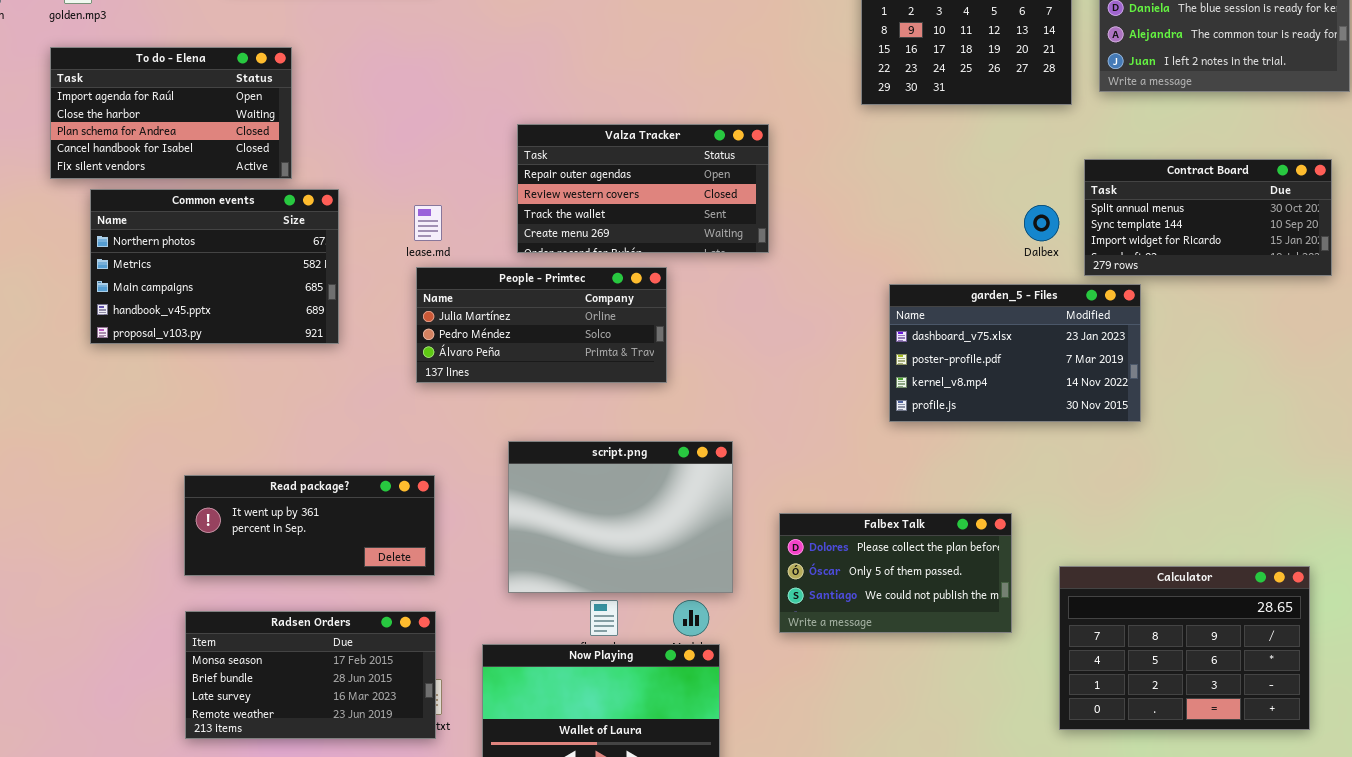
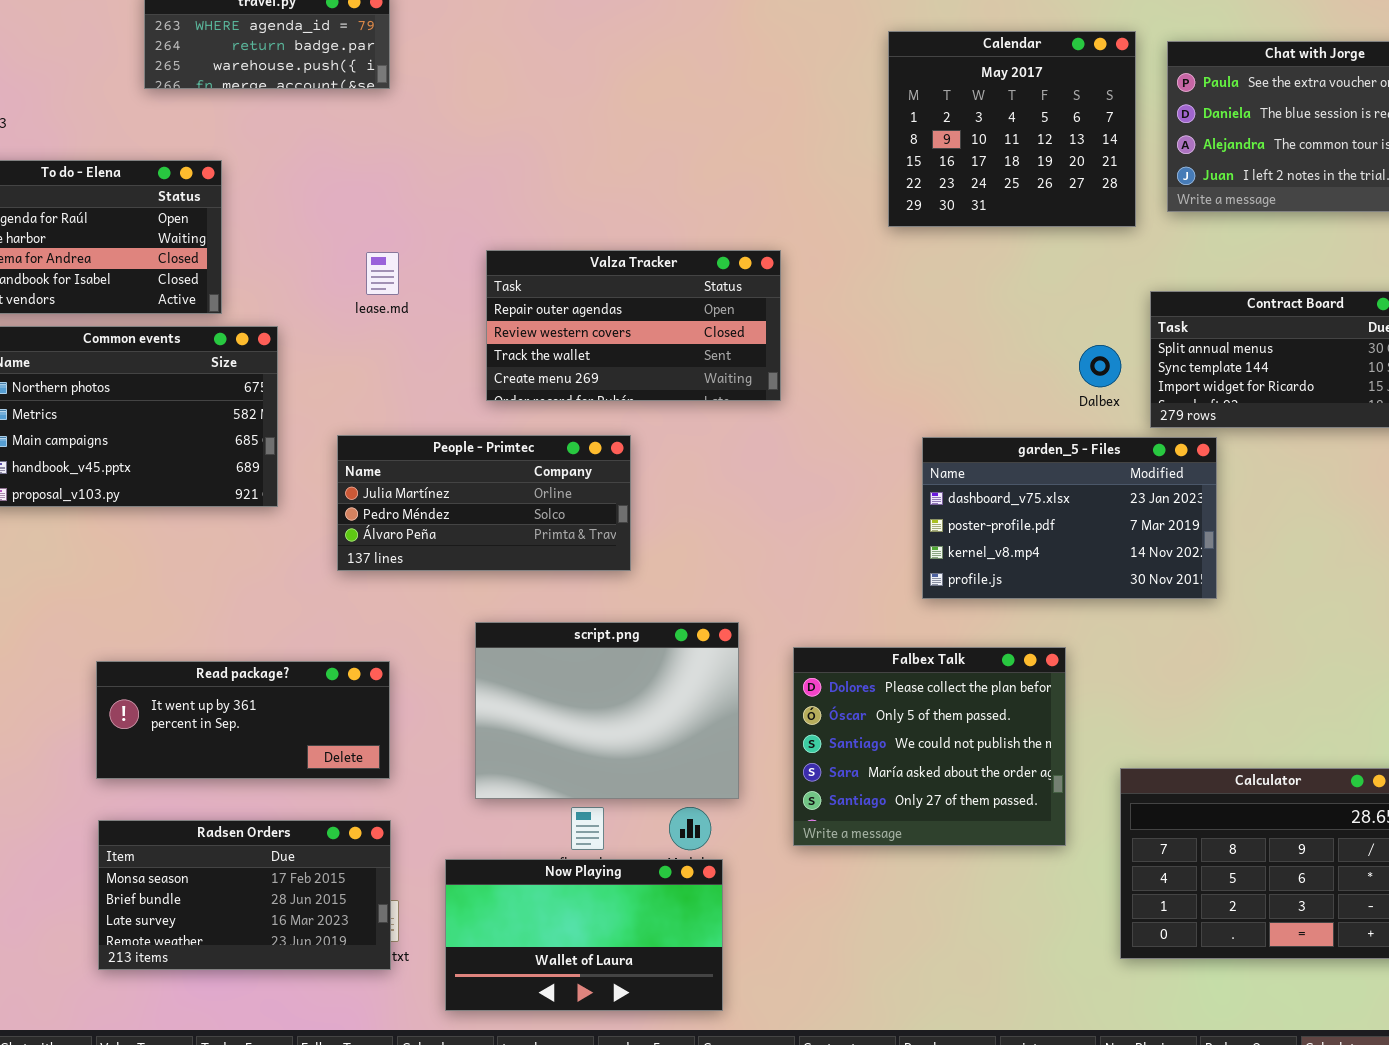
lease.md: [414,205,442,241] -> [366,252,399,295], moved
People - Primtec: [416,267,667,383] -> [337,435,631,571], moved
Falbex Talk: [779,513,1012,633] -> [793,647,1066,846], resized

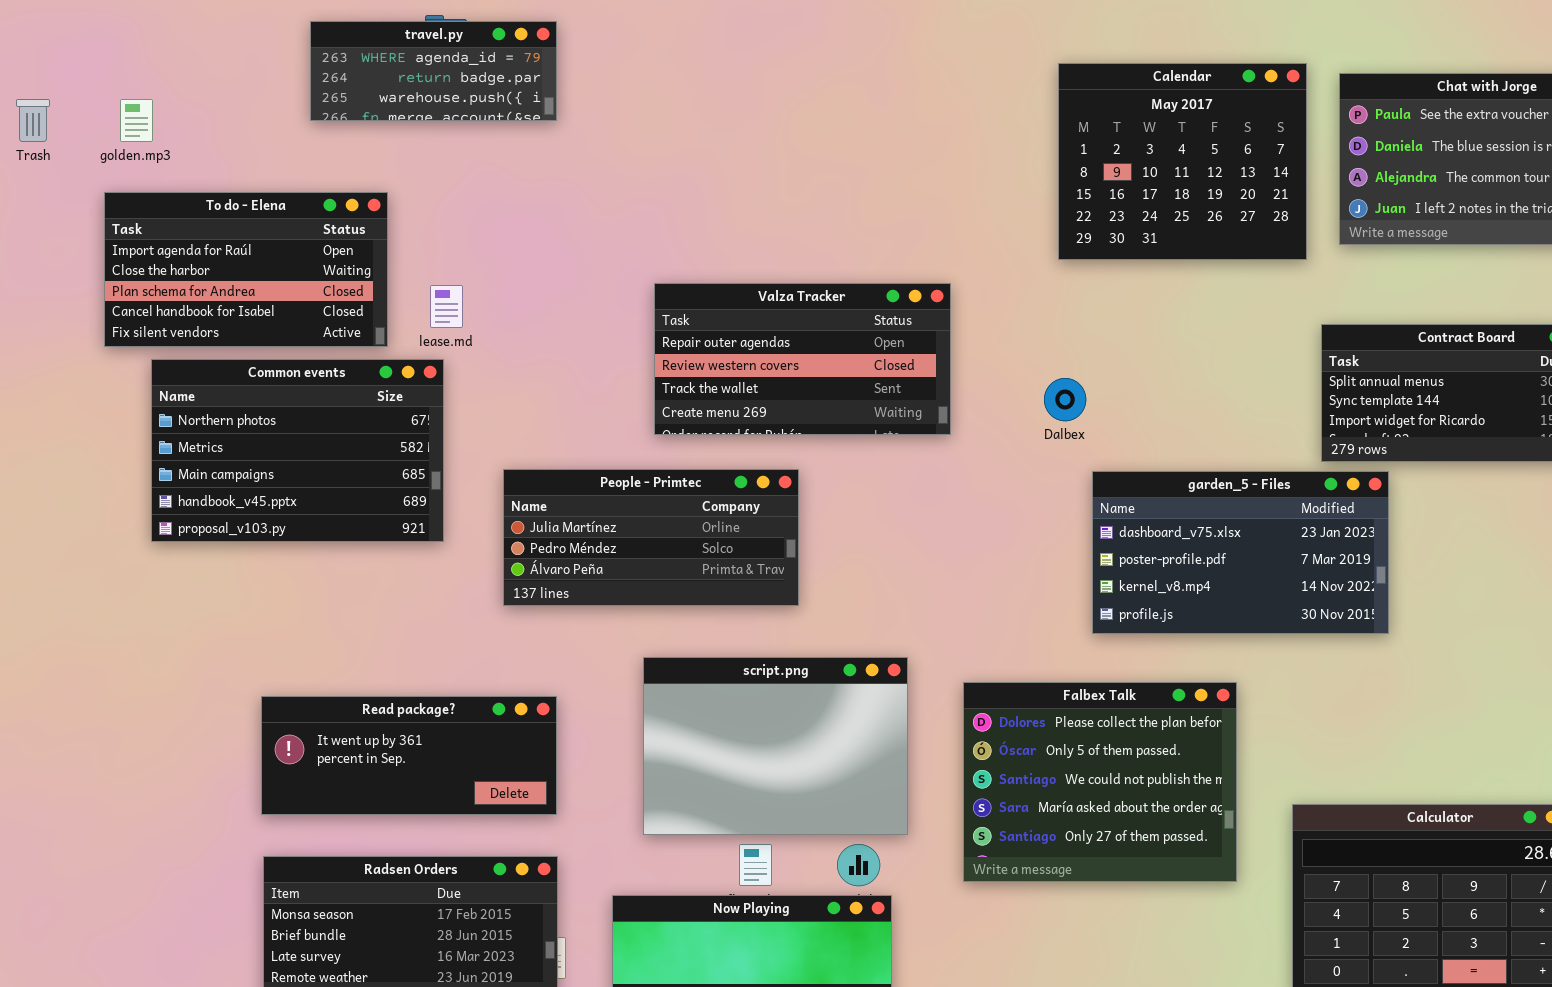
lease.md: [366,252,399,295] -> [430,285,463,328], moved
Dalbex: [1079,345,1121,387] -> [1044,378,1086,421], moved

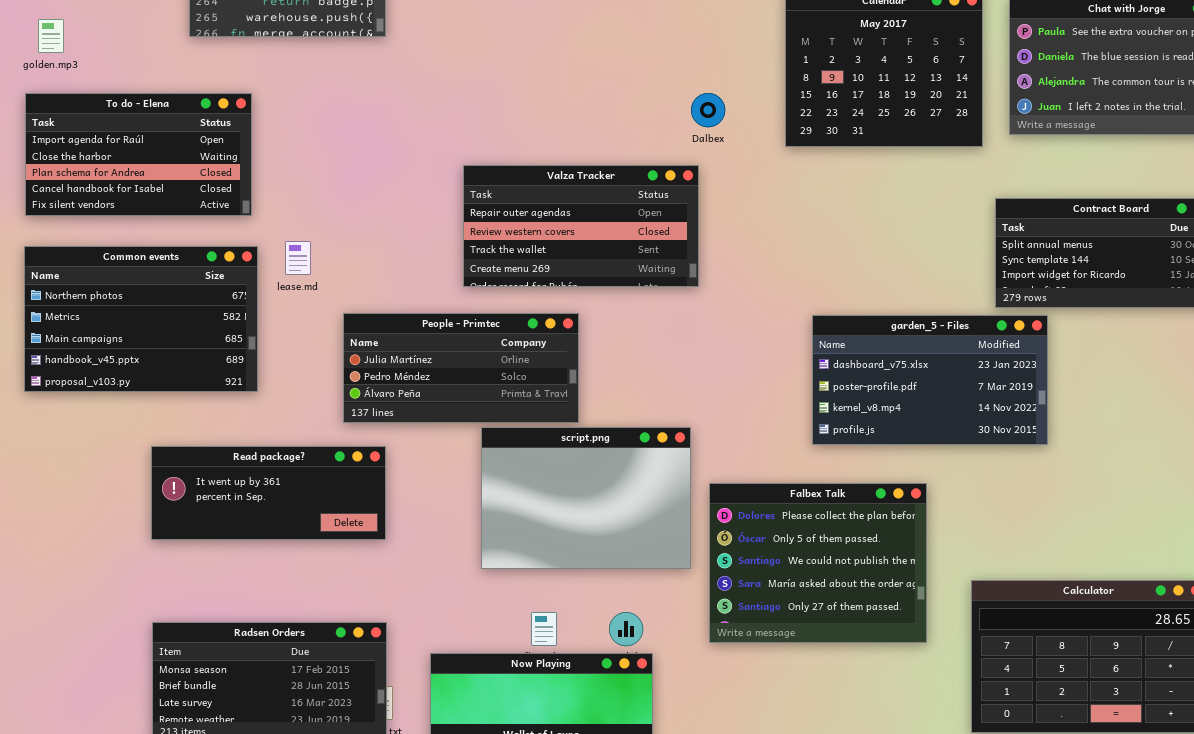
lease.md: [430,285,463,328] -> [285,241,311,275], moved
Common events: [151,359,444,542] -> [24,246,258,392], moved
Dalbex: [1044,378,1086,421] -> [691,93,725,127], moved
script.png: [643,657,908,835] -> [481,427,691,569], moved
Read package?: [261,696,557,815] -> [151,446,386,540], moved

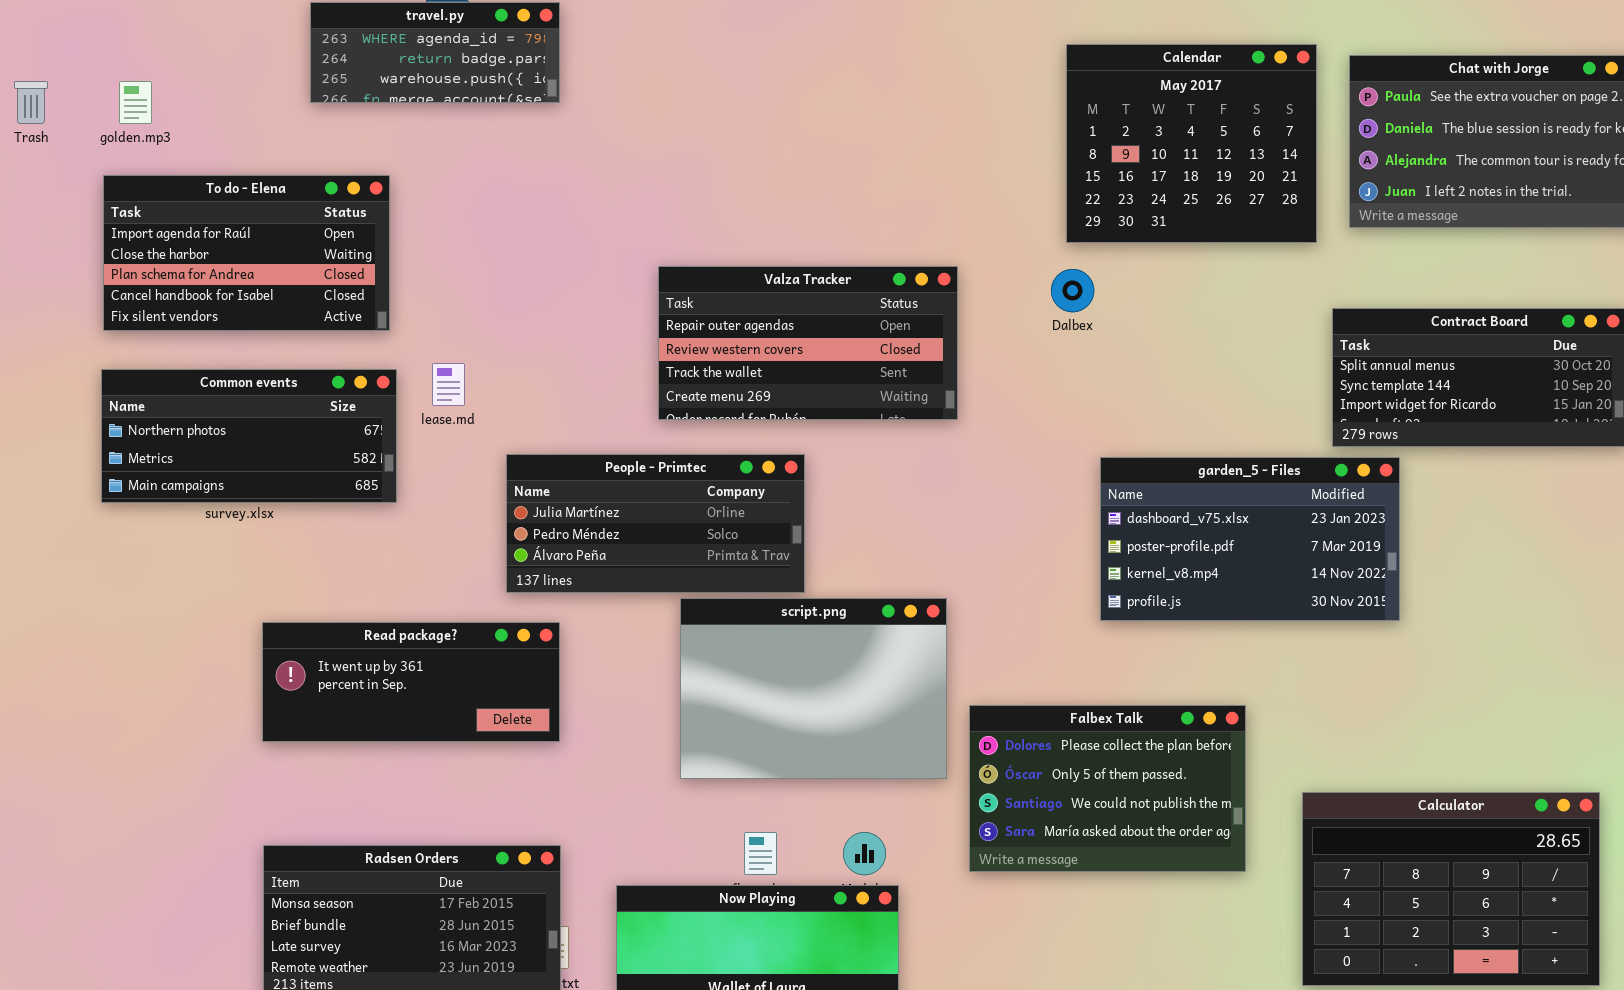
Dalbex: [691,93,725,127] -> [1051,269,1094,312], moved
Common events: [24,246,258,392] -> [101,369,397,503], resized
Falbex Talk: [709,483,927,643] -> [969,705,1246,872], resized

